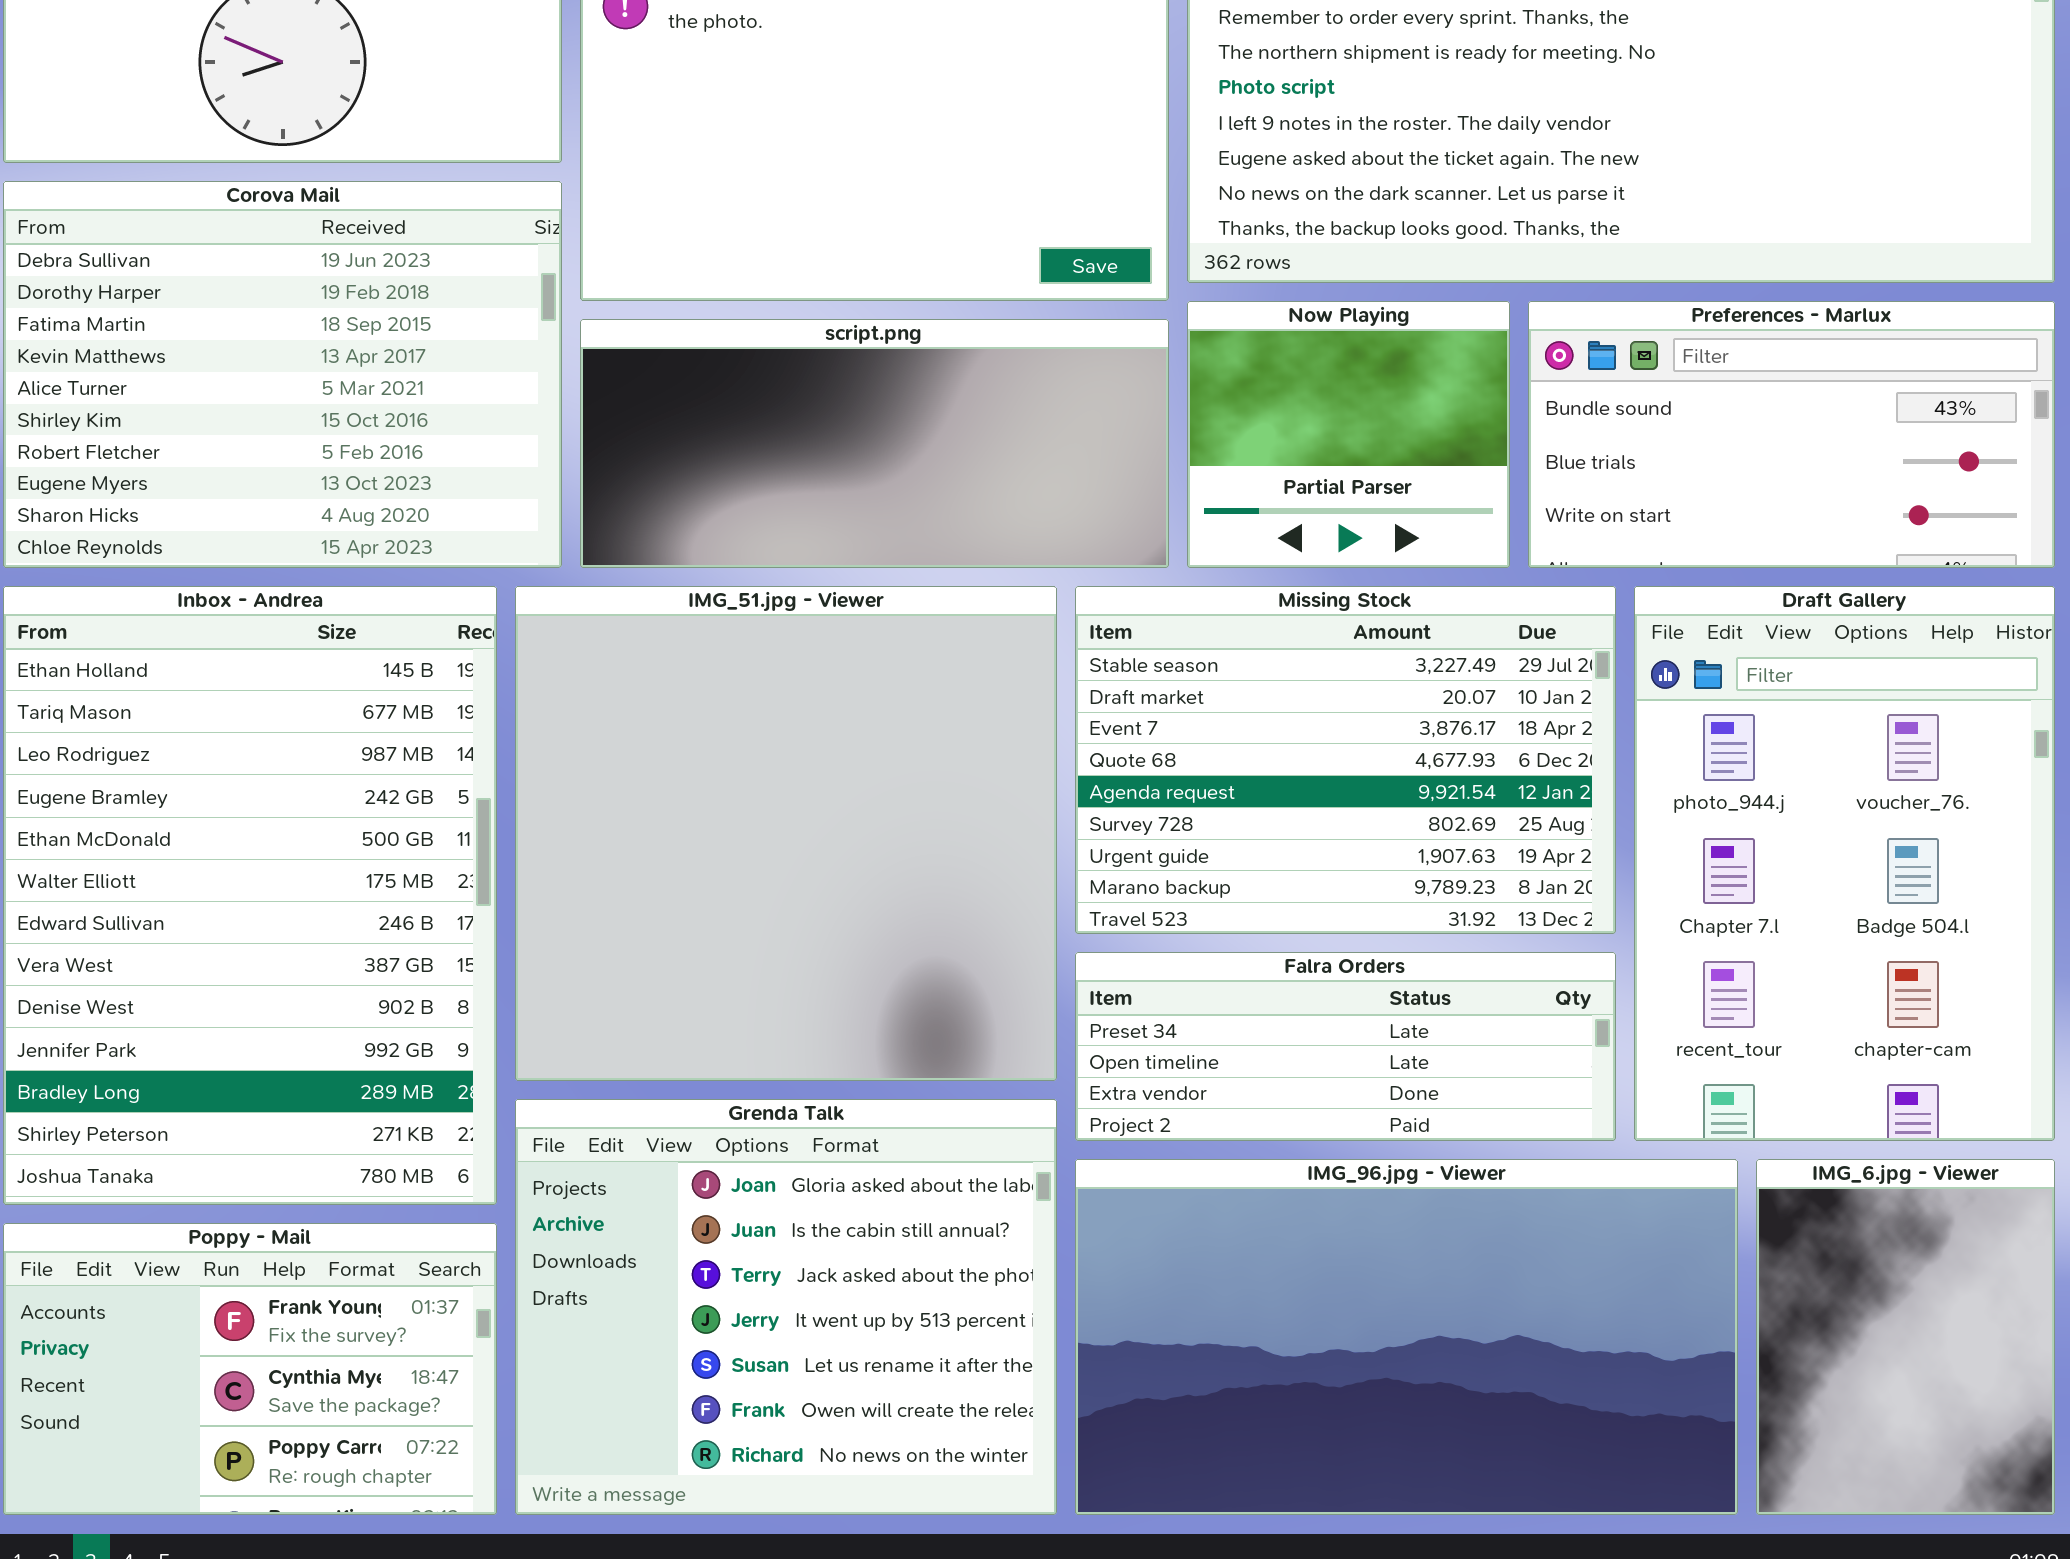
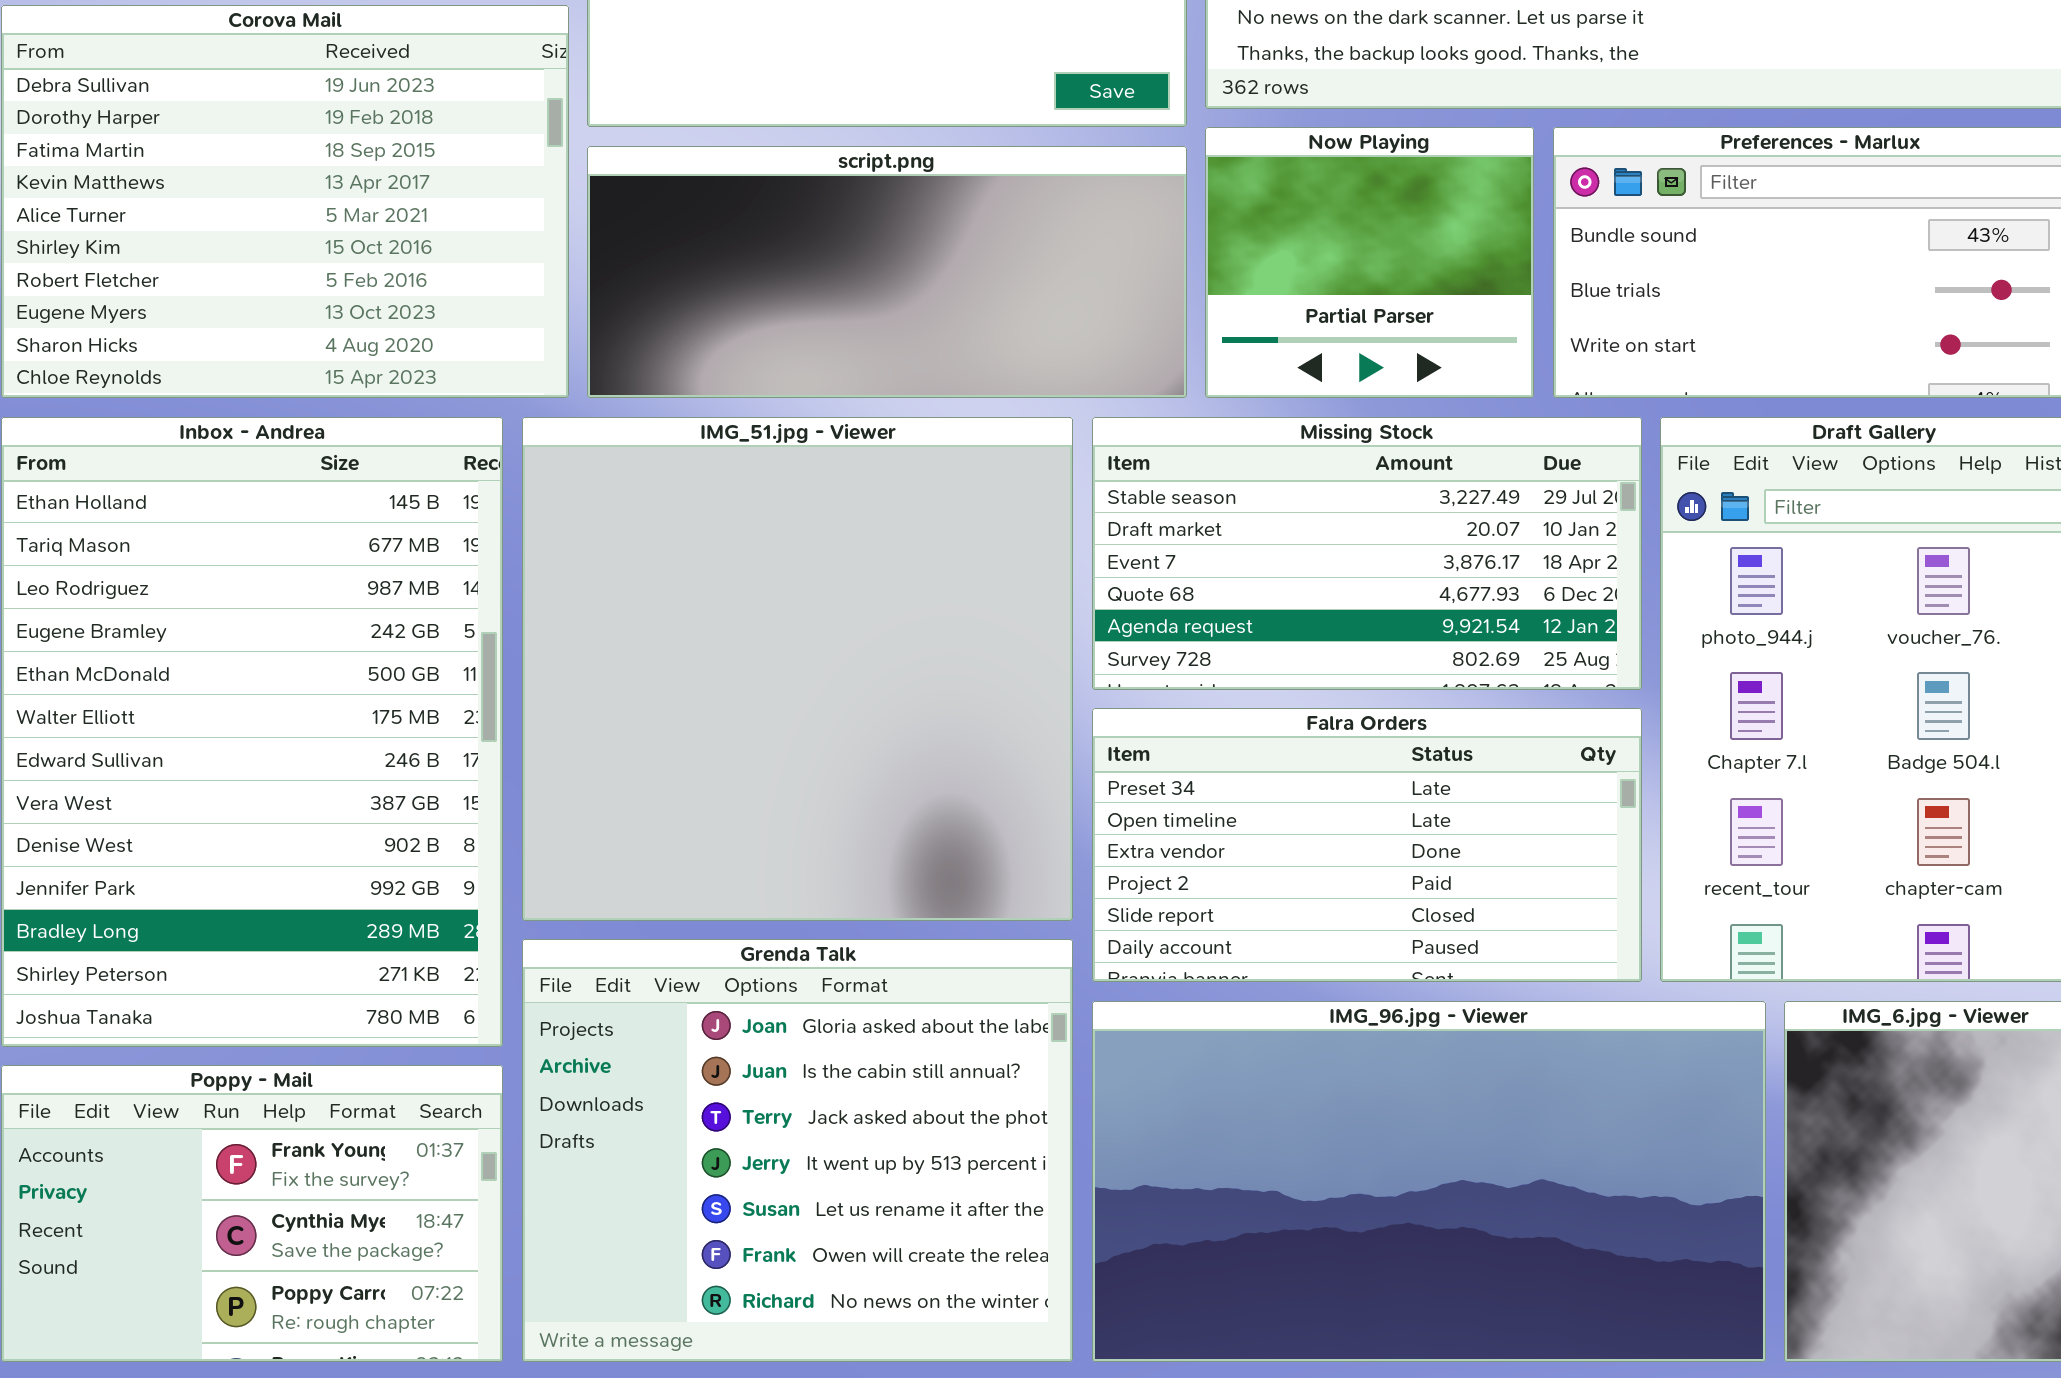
Missing Stock: [1075,586,1616,934] -> [1092,417,1642,690], resized
Falra Orders: [1075,952,1616,1141] -> [1092,708,1642,982], resized

